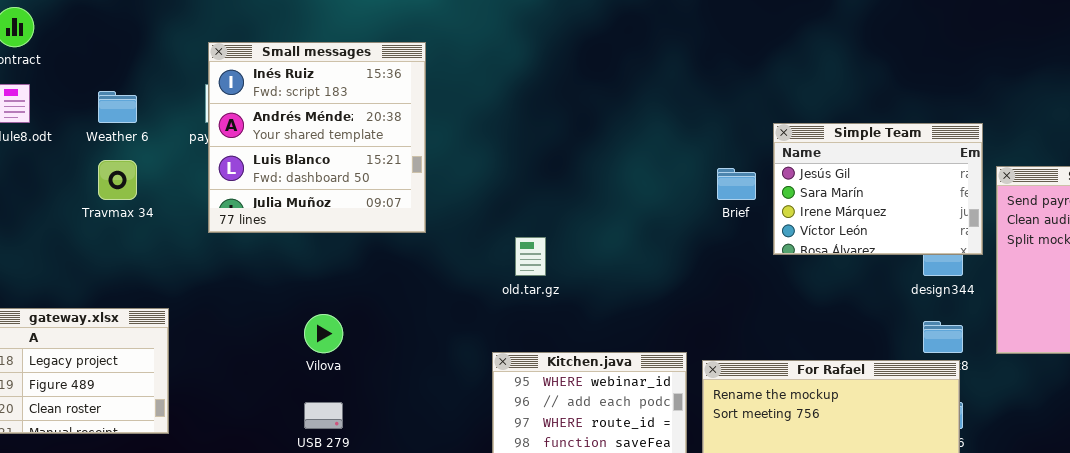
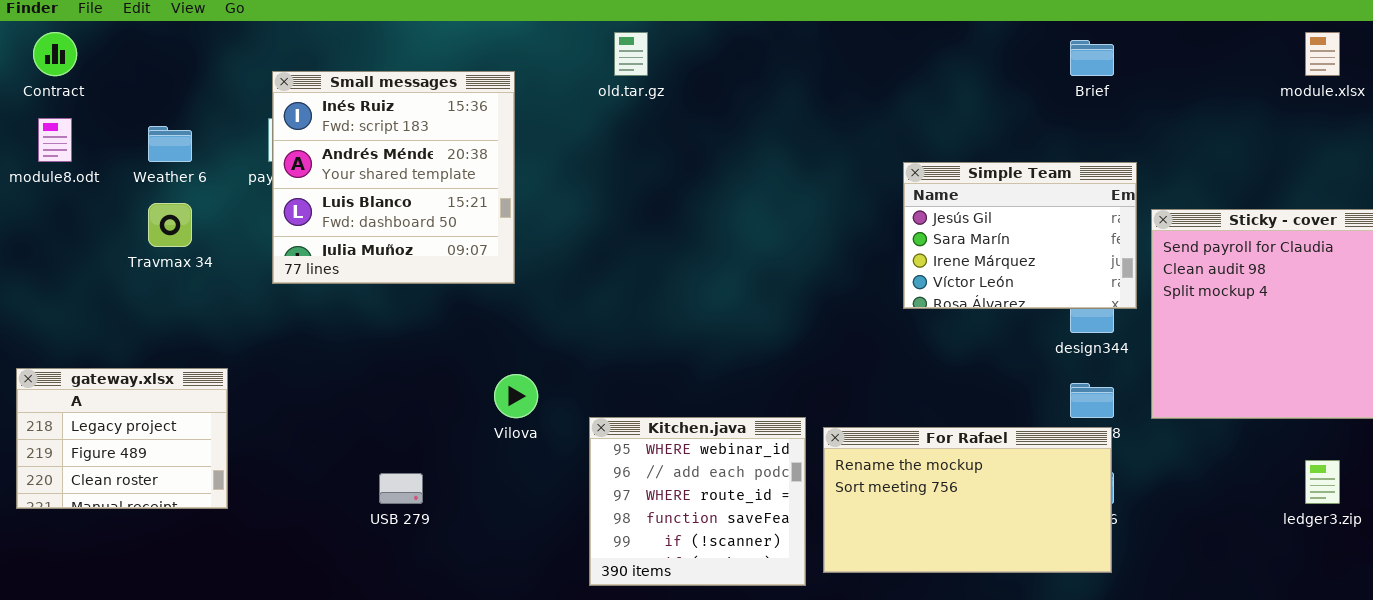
Brief: [717,168,756,200] -> [1070,40,1114,76], moved
old.tar.gz: [515,237,546,276] -> [614,32,648,76], moved
Vilova: [304,314,343,353] -> [494,374,538,418], moved

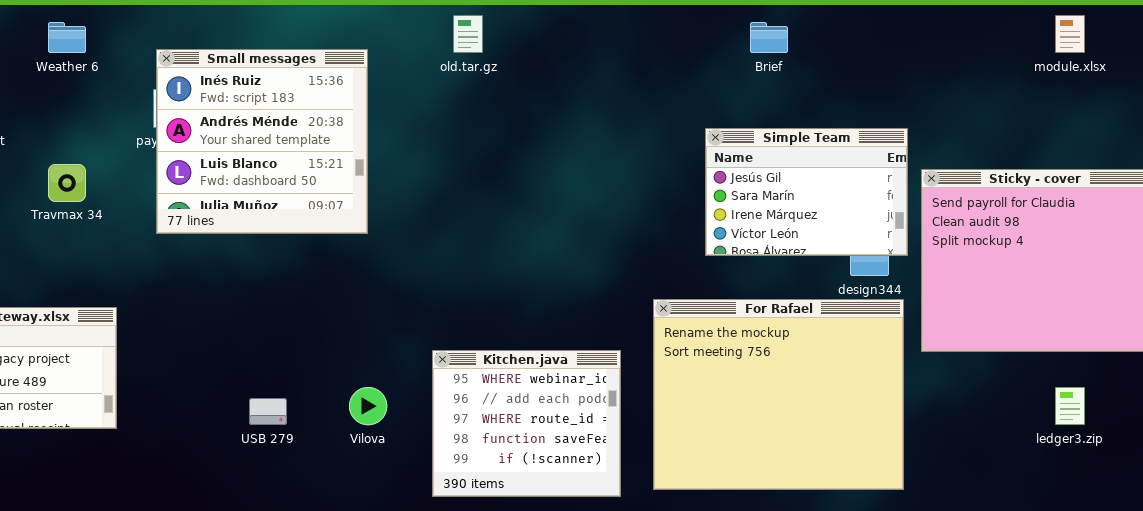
Brief: [1070,40,1114,76] -> [750,22,788,53], moved
Weather 6: [148,126,192,162] -> [48,22,86,53], moved
Vilova: [494,374,538,418] -> [349,387,387,425], moved
For Rafael: [823,427,1112,573] -> [653,299,904,490], moved, resized

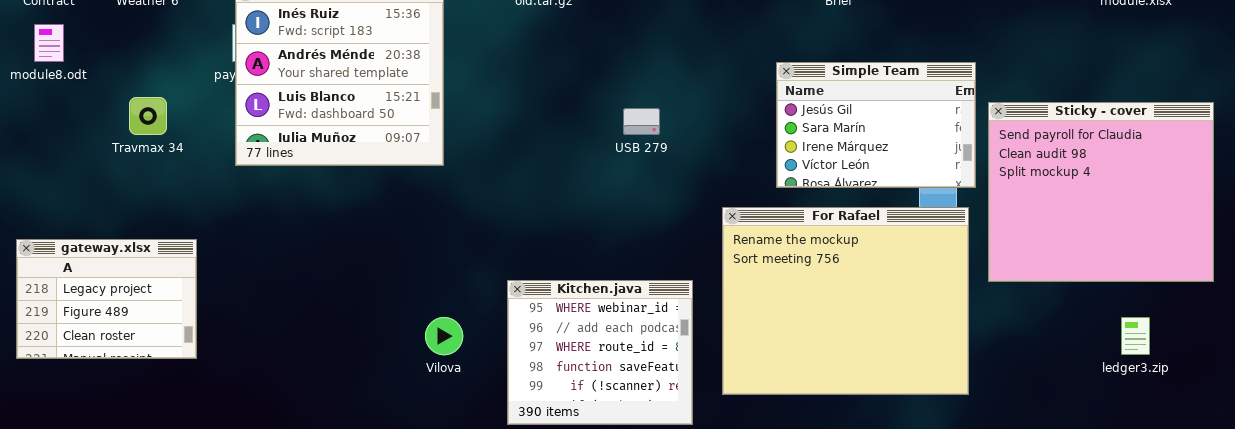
For Rafael: [653,299,904,490] -> [722,207,969,395], moved
USB 279: [249,398,287,425] -> [623,108,660,135], moved

